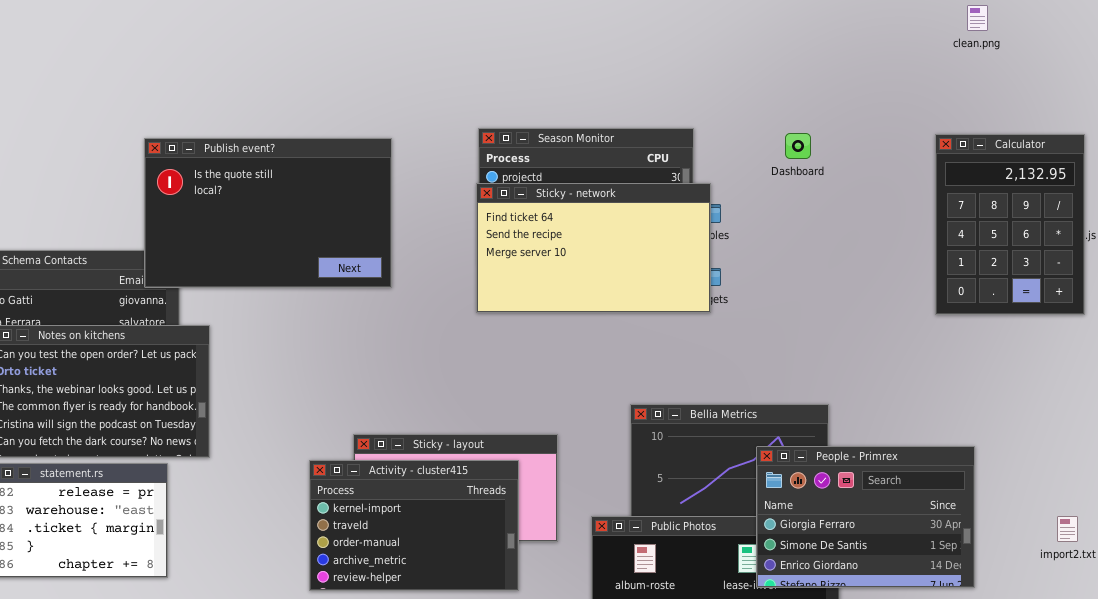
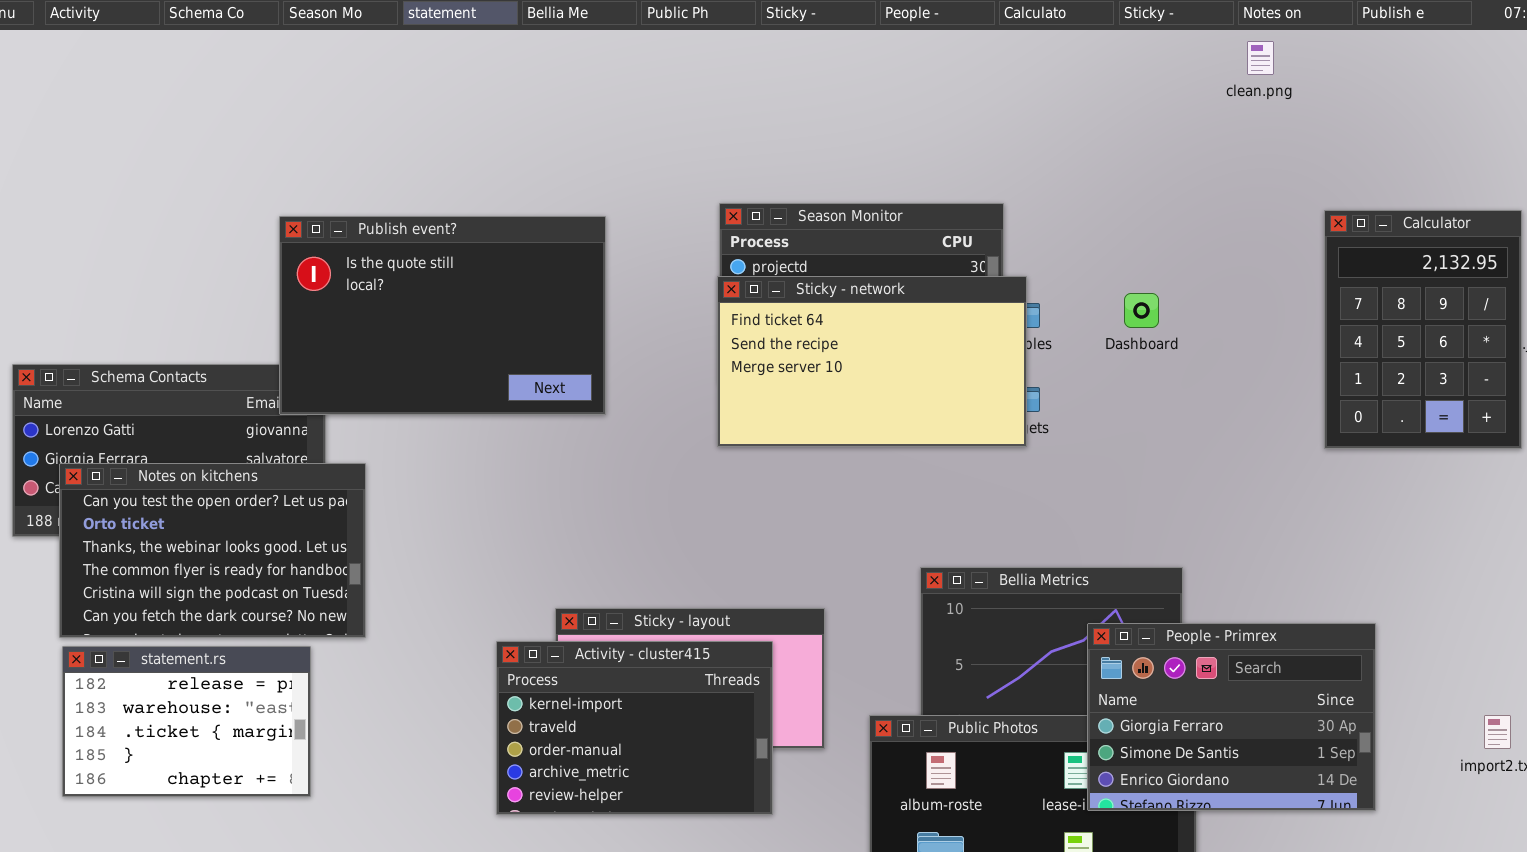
clean.png: [967,5,988,31] -> [1247,41,1274,75], moved
Dashboard: [785,133,811,159] -> [1124,293,1159,328], moved

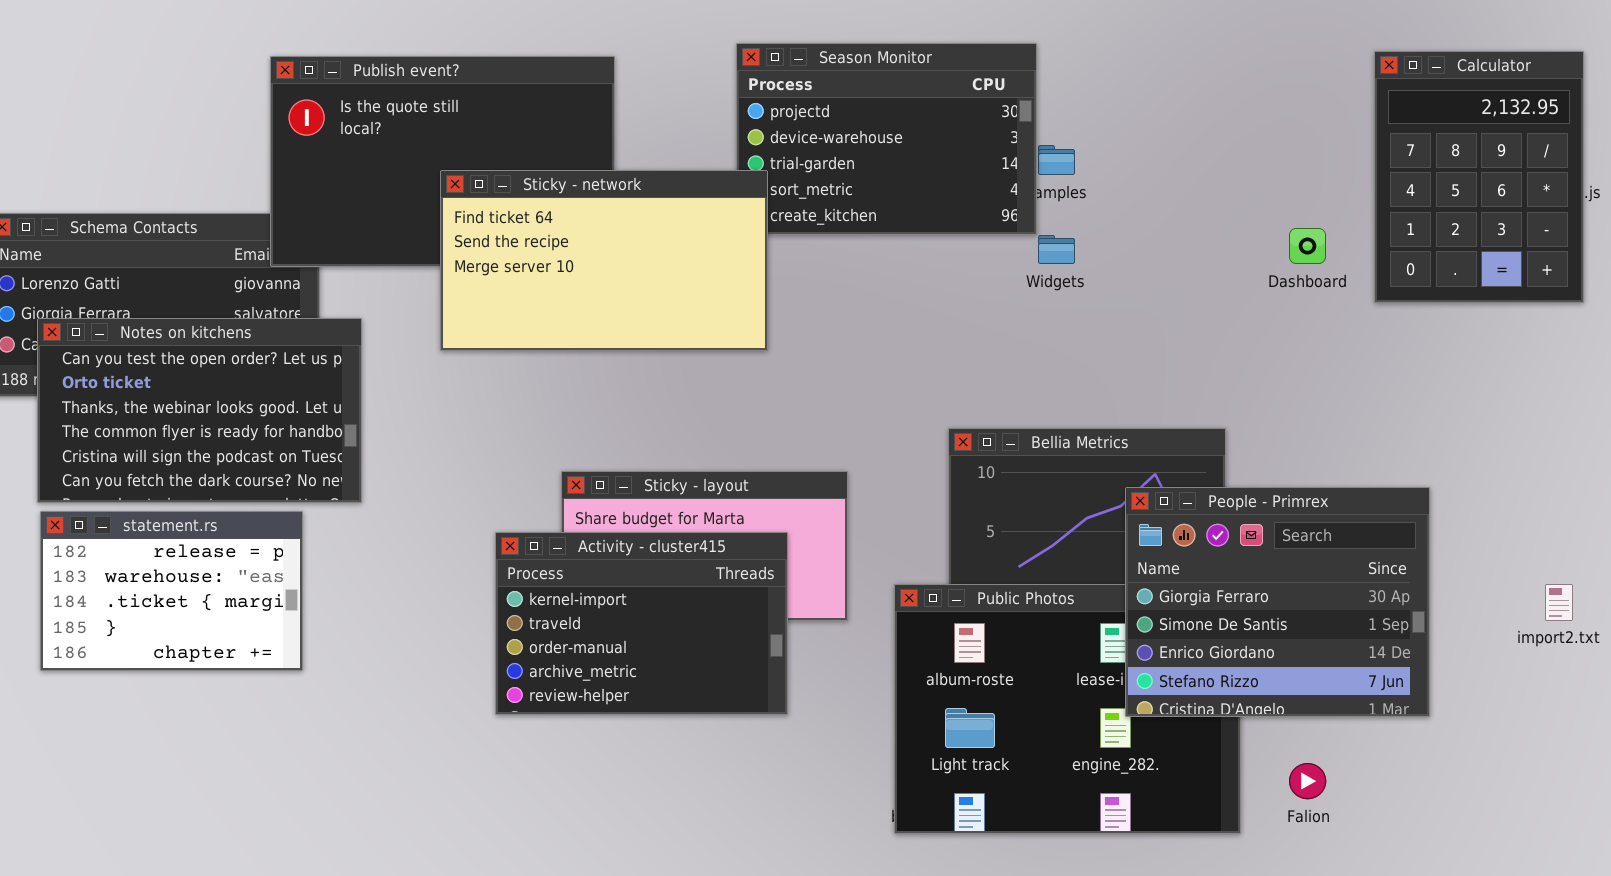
Sticky - network: [717,276,1027,447] -> [440,170,768,351], moved
Dashboard: [1124,293,1159,328] -> [1289,228,1326,264], moved
People - Primrex: [1087,623,1376,811] -> [1125,487,1430,717], resized
Activity - cluster415: [496,641,773,815] -> [495,532,788,715], moved

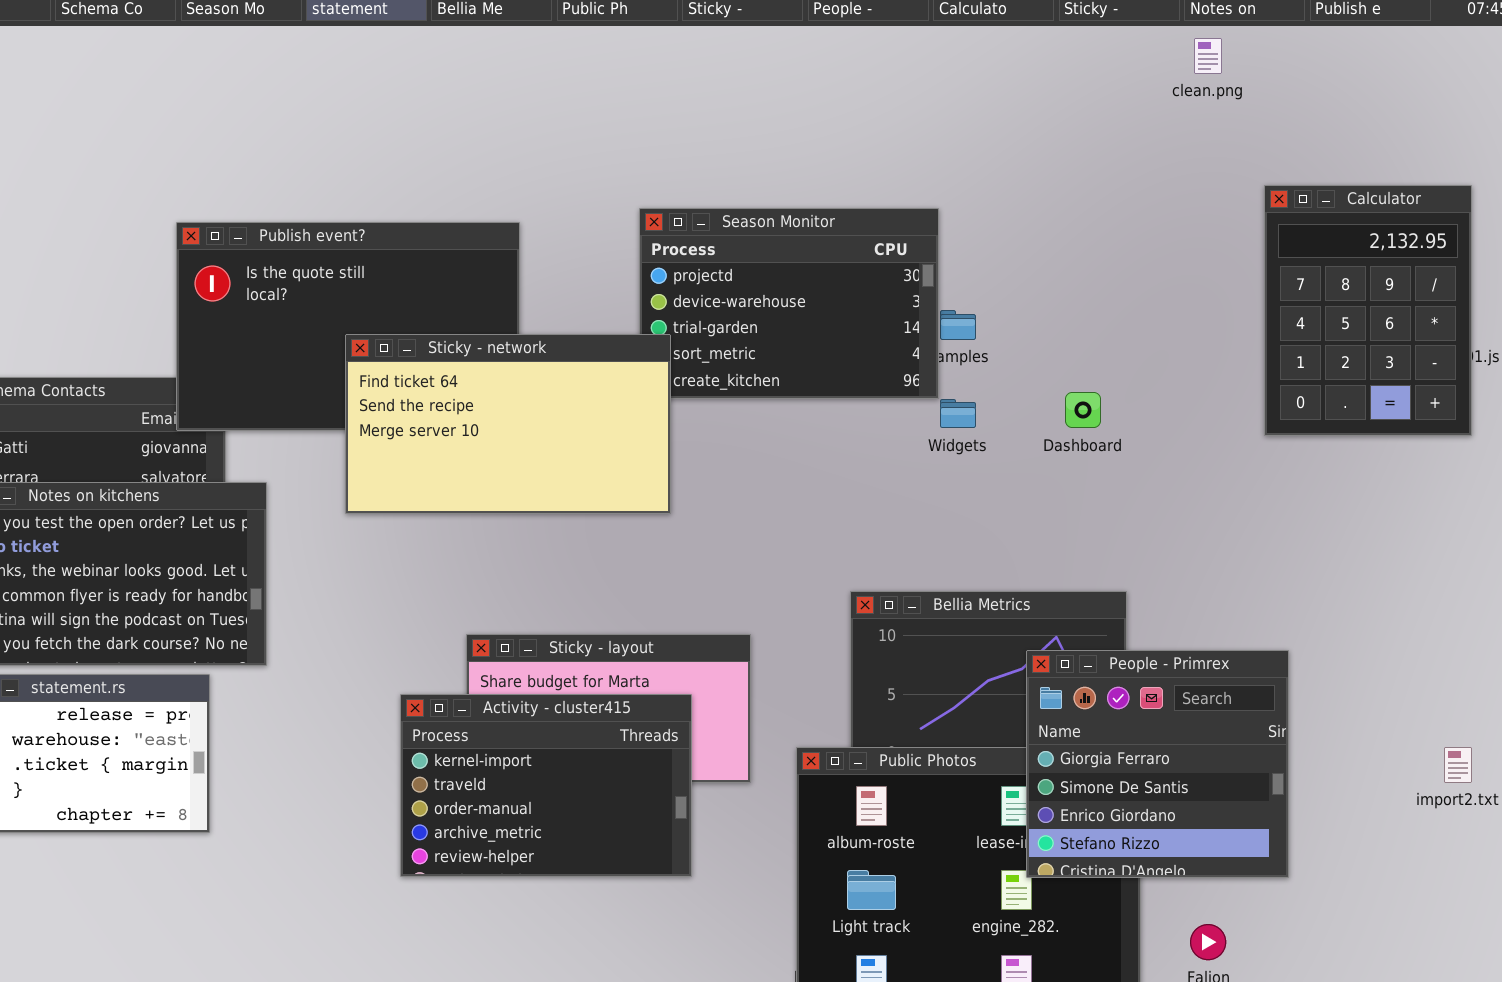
Calculator: [1374,51,1584,303] -> [1264,185,1472,436], moved
Dashboard: [1289,228,1326,264] -> [1065,392,1101,428], moved
People - Primrex: [1125,487,1430,717] -> [1026,650,1289,878], resized

